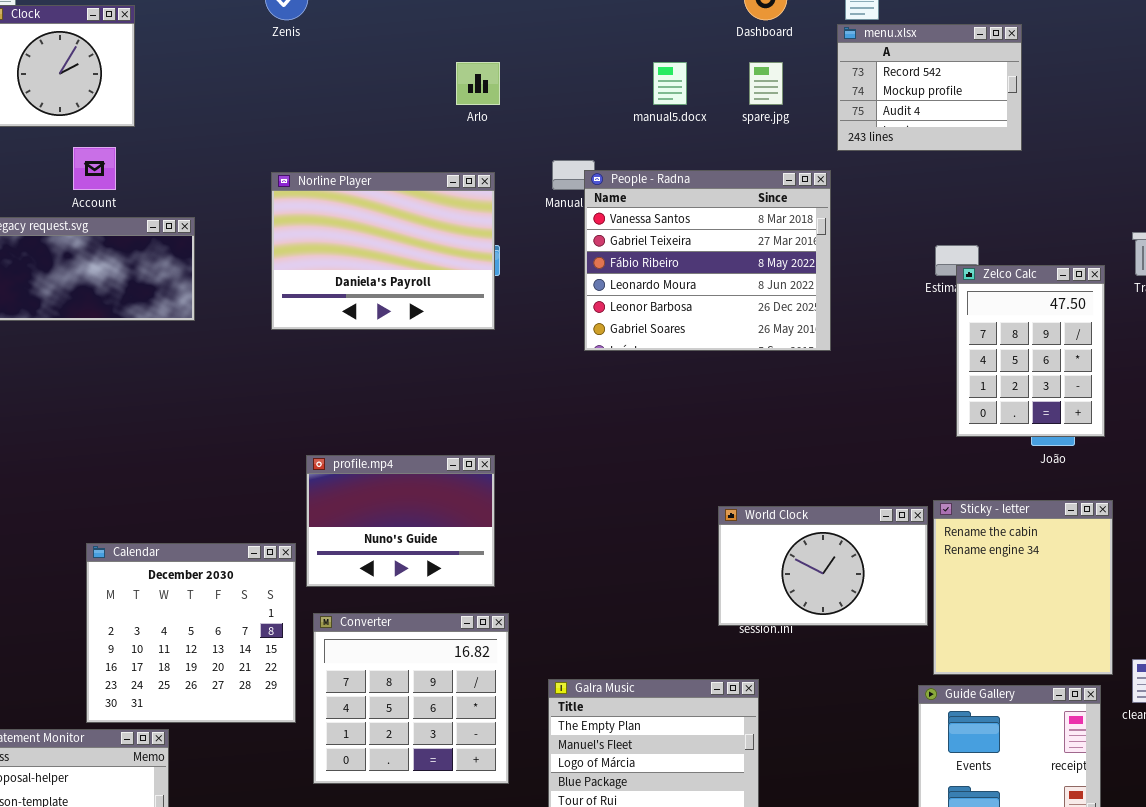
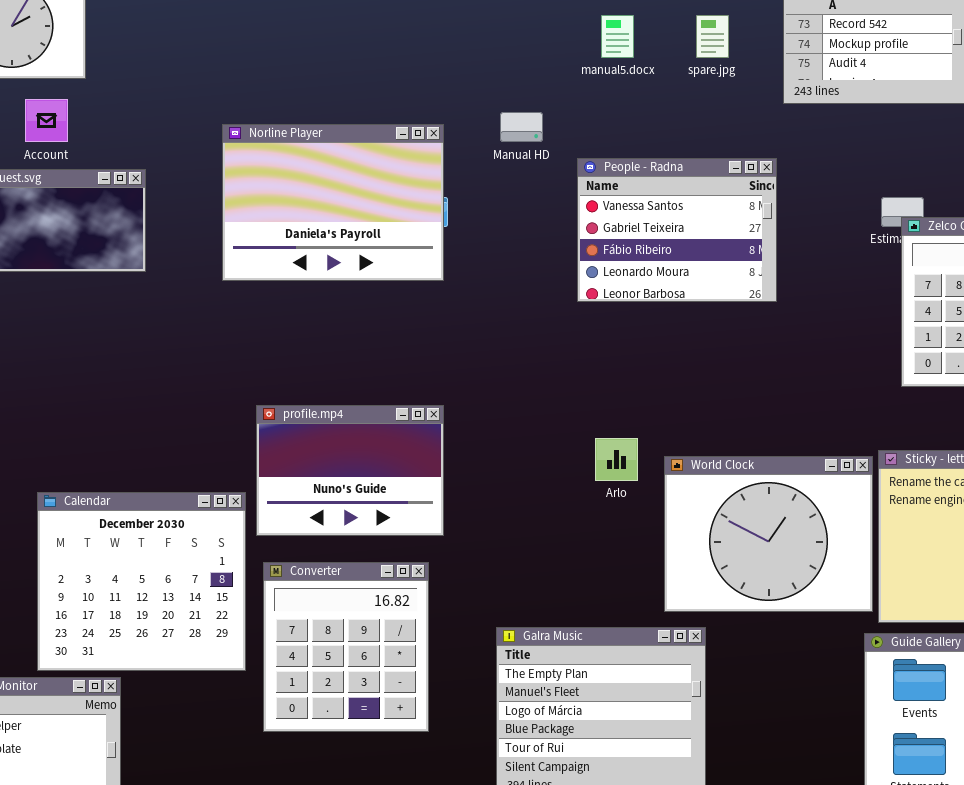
Arlo: [456,62,500,105] -> [595,438,638,481], moved
People - Radna: [584,170,831,351] -> [577,158,777,302], resized
World Clock: [718,506,928,626] -> [664,456,873,612], resized
Converter: [313,613,509,784] -> [263,562,429,732], resized

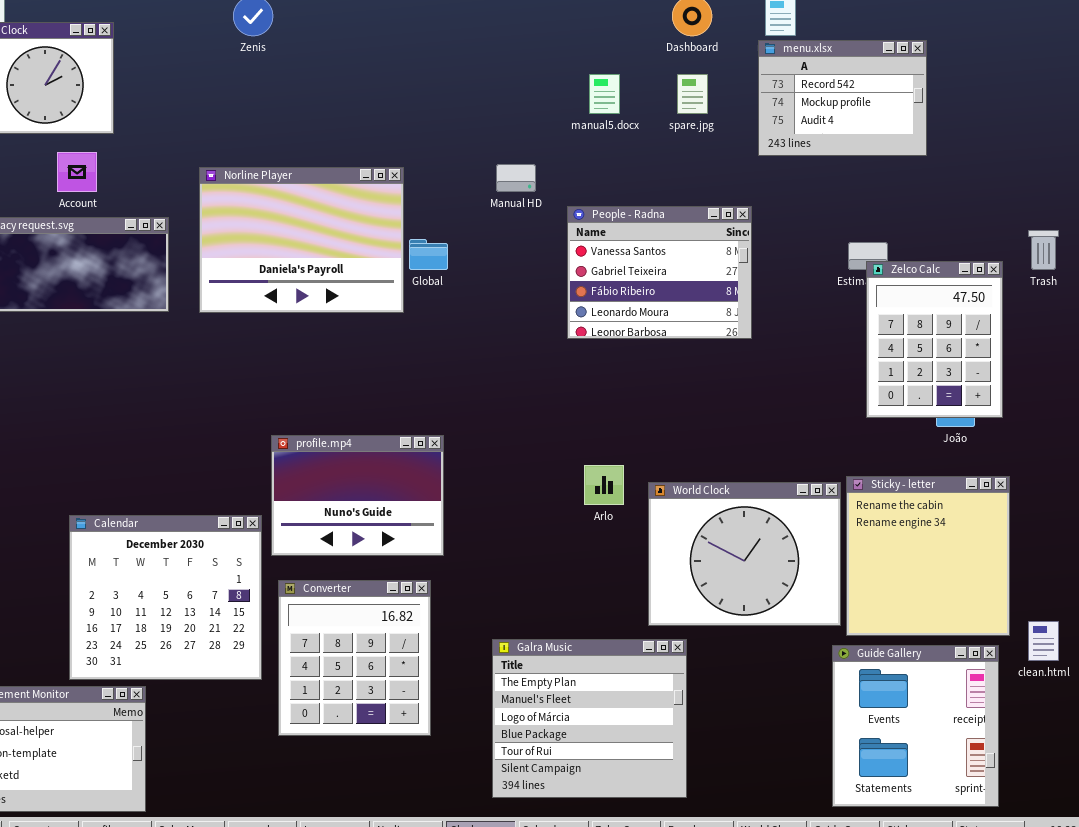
Norline Player: [222,124,444,281] -> [199,167,404,313], moved

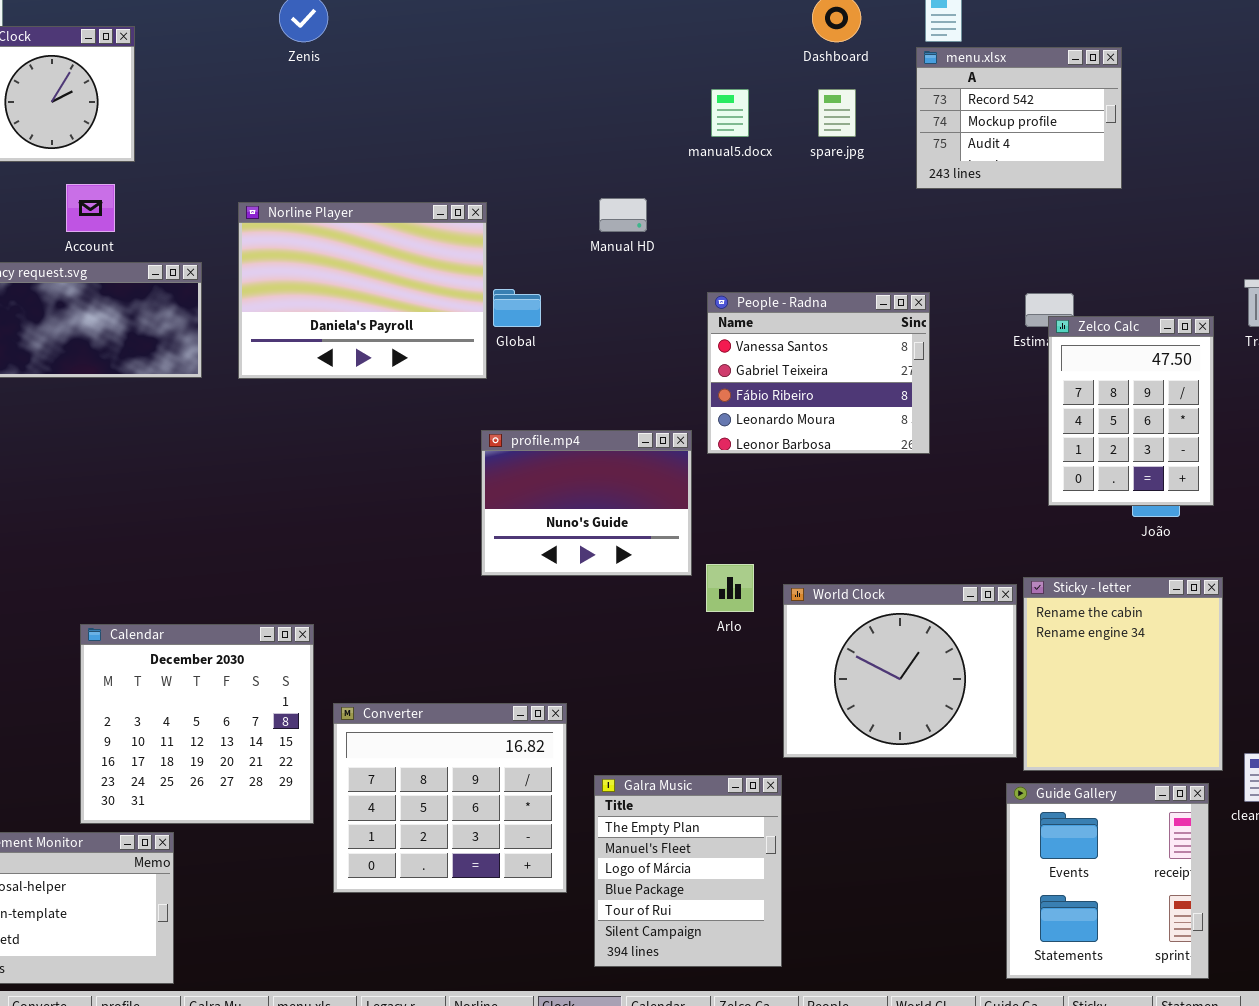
People - Radna: [567,206,752,339] -> [707,292,930,454], moved
profile.mp4: [271,435,444,556] -> [481,430,692,576], moved
Converter: [278,580,431,736] -> [333,703,567,893], resized
Galra Music: [492,639,687,798] -> [594,775,782,967], resized

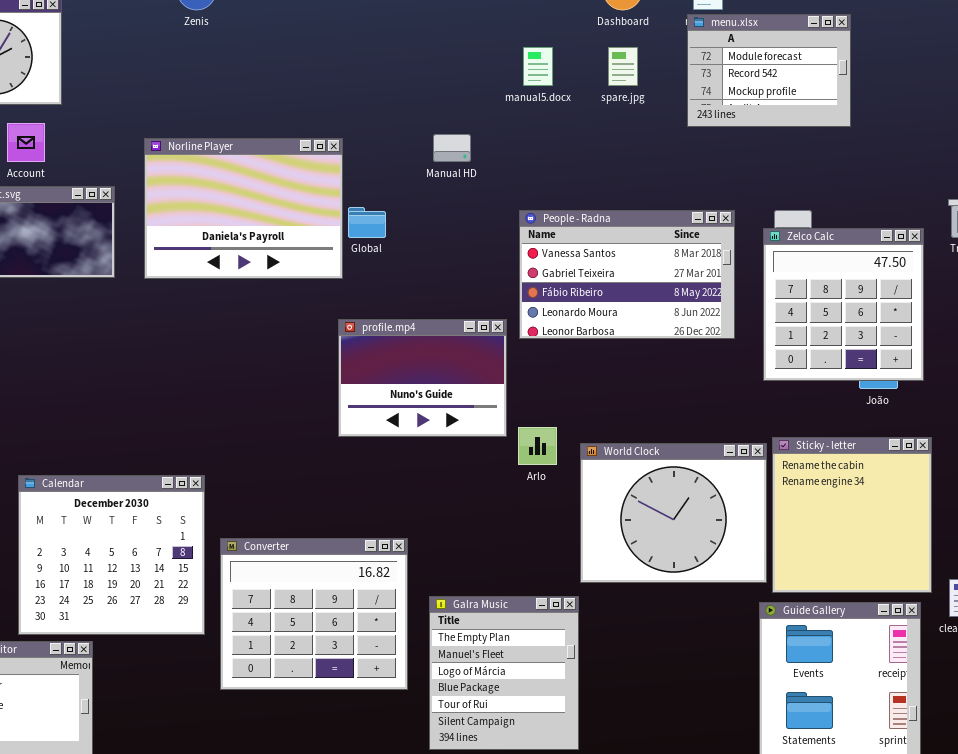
menu.xlsx: [916,47,1122,189] -> [687,14,851,127], scrolled up 1 row
People - Radna: [707,292,930,454] -> [519,210,735,339], resized
Zelco Calc: [1048,316,1214,506] -> [763,228,924,381], resized

